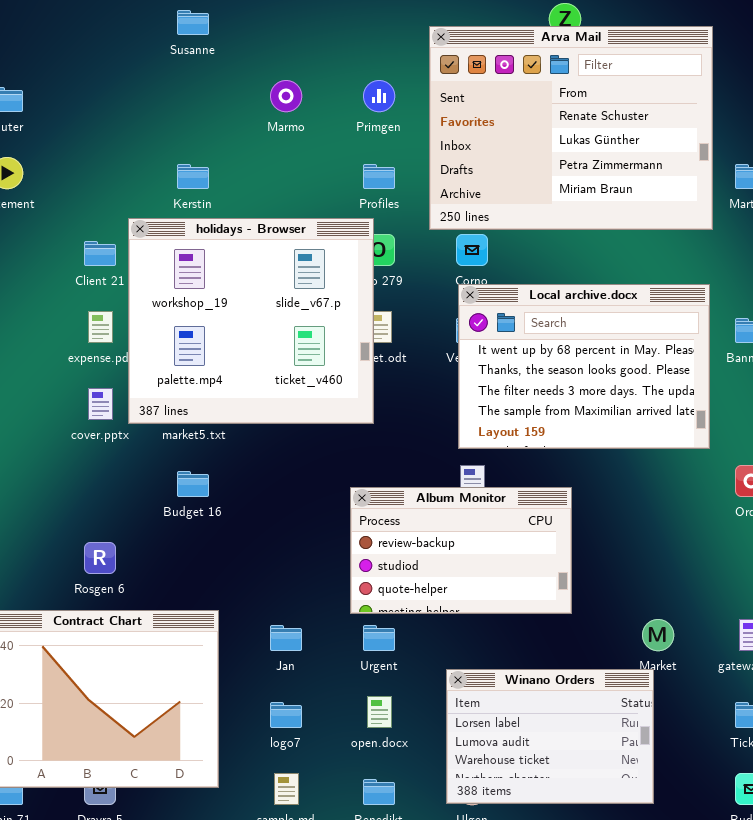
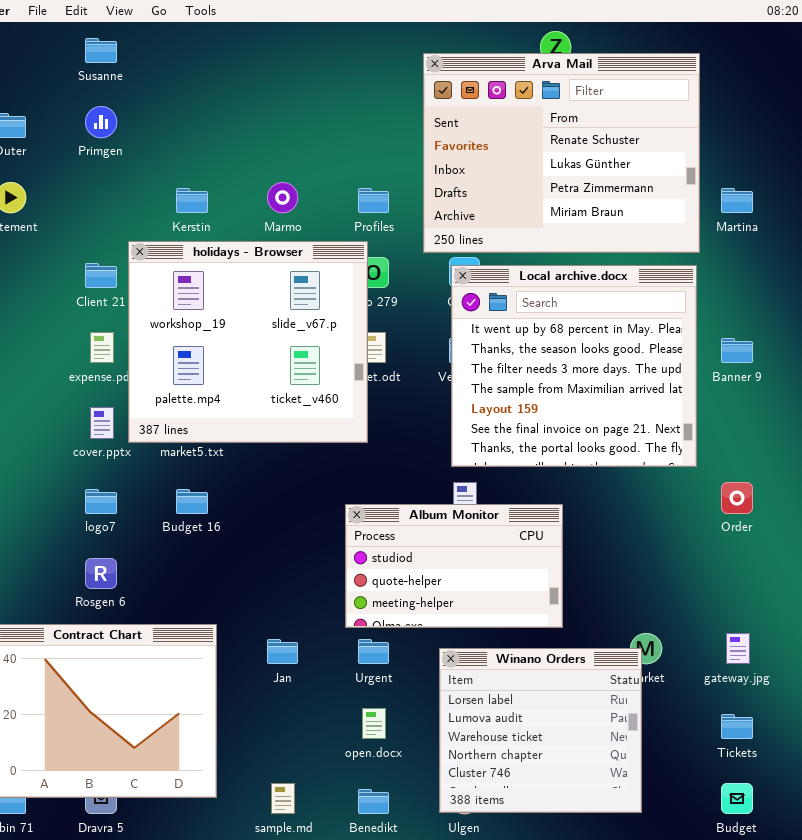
Susanne: [177,10,209,35] -> [85,38,117,63], moved
Marmo: [270,80,302,112] -> [267,182,298,213], moved
Primgen: [363,80,395,112] -> [85,106,117,138], moved
Local archive.docx: [458,284,710,449] -> [451,265,697,467], resized
Album Monitor: [350,487,572,614] -> [345,504,563,628], scrolled down 1 row
Winano Orders: [446,669,654,804] -> [439,648,642,813], resized
logo7: [270,702,302,728] -> [85,489,117,514], moved

